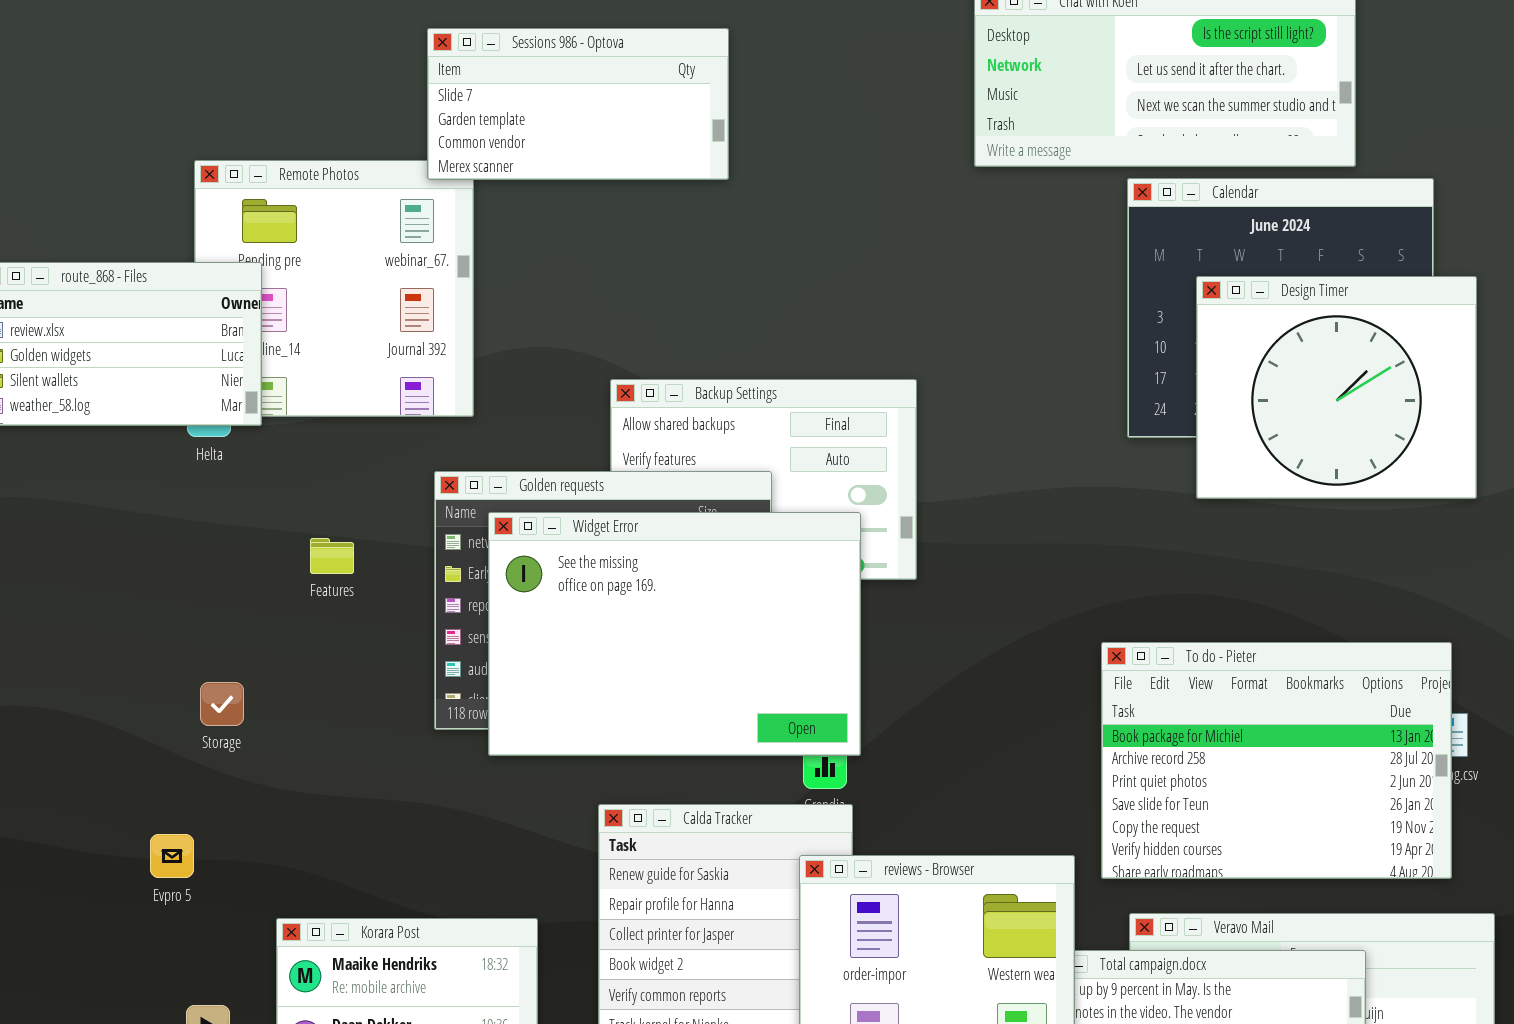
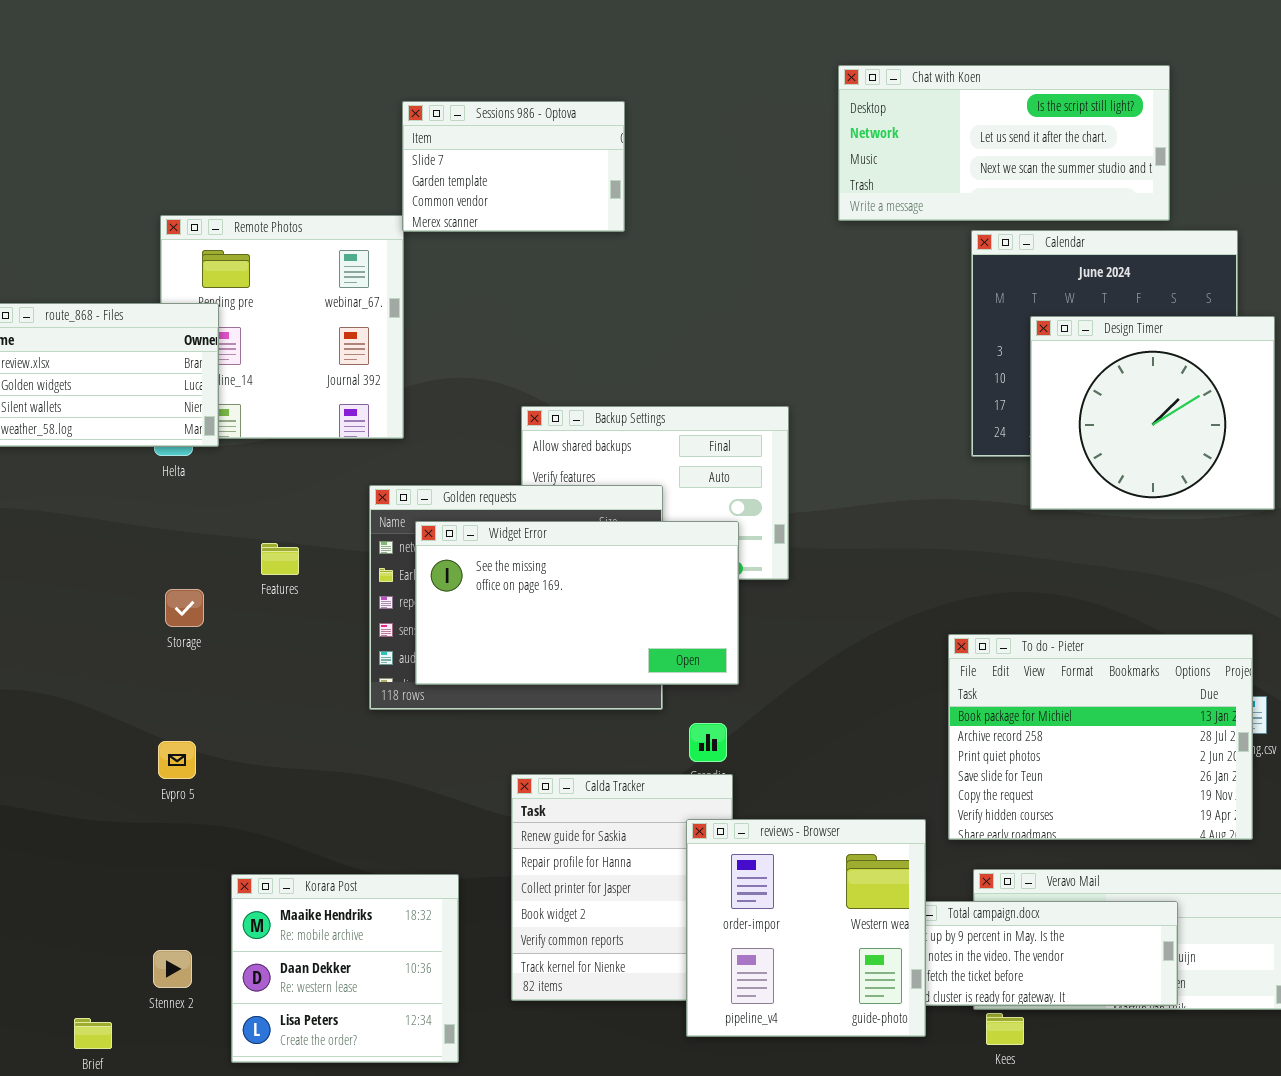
Sessions 986 - Optova: [427,28,729,180] -> [402,101,625,232], resized
Widget Error: [488,512,861,756] -> [415,521,739,685], resized
Storage: [200,682,244,726] -> [165,589,204,627], moved
Evpro 5: [150,834,194,878] -> [158,741,196,779], moved

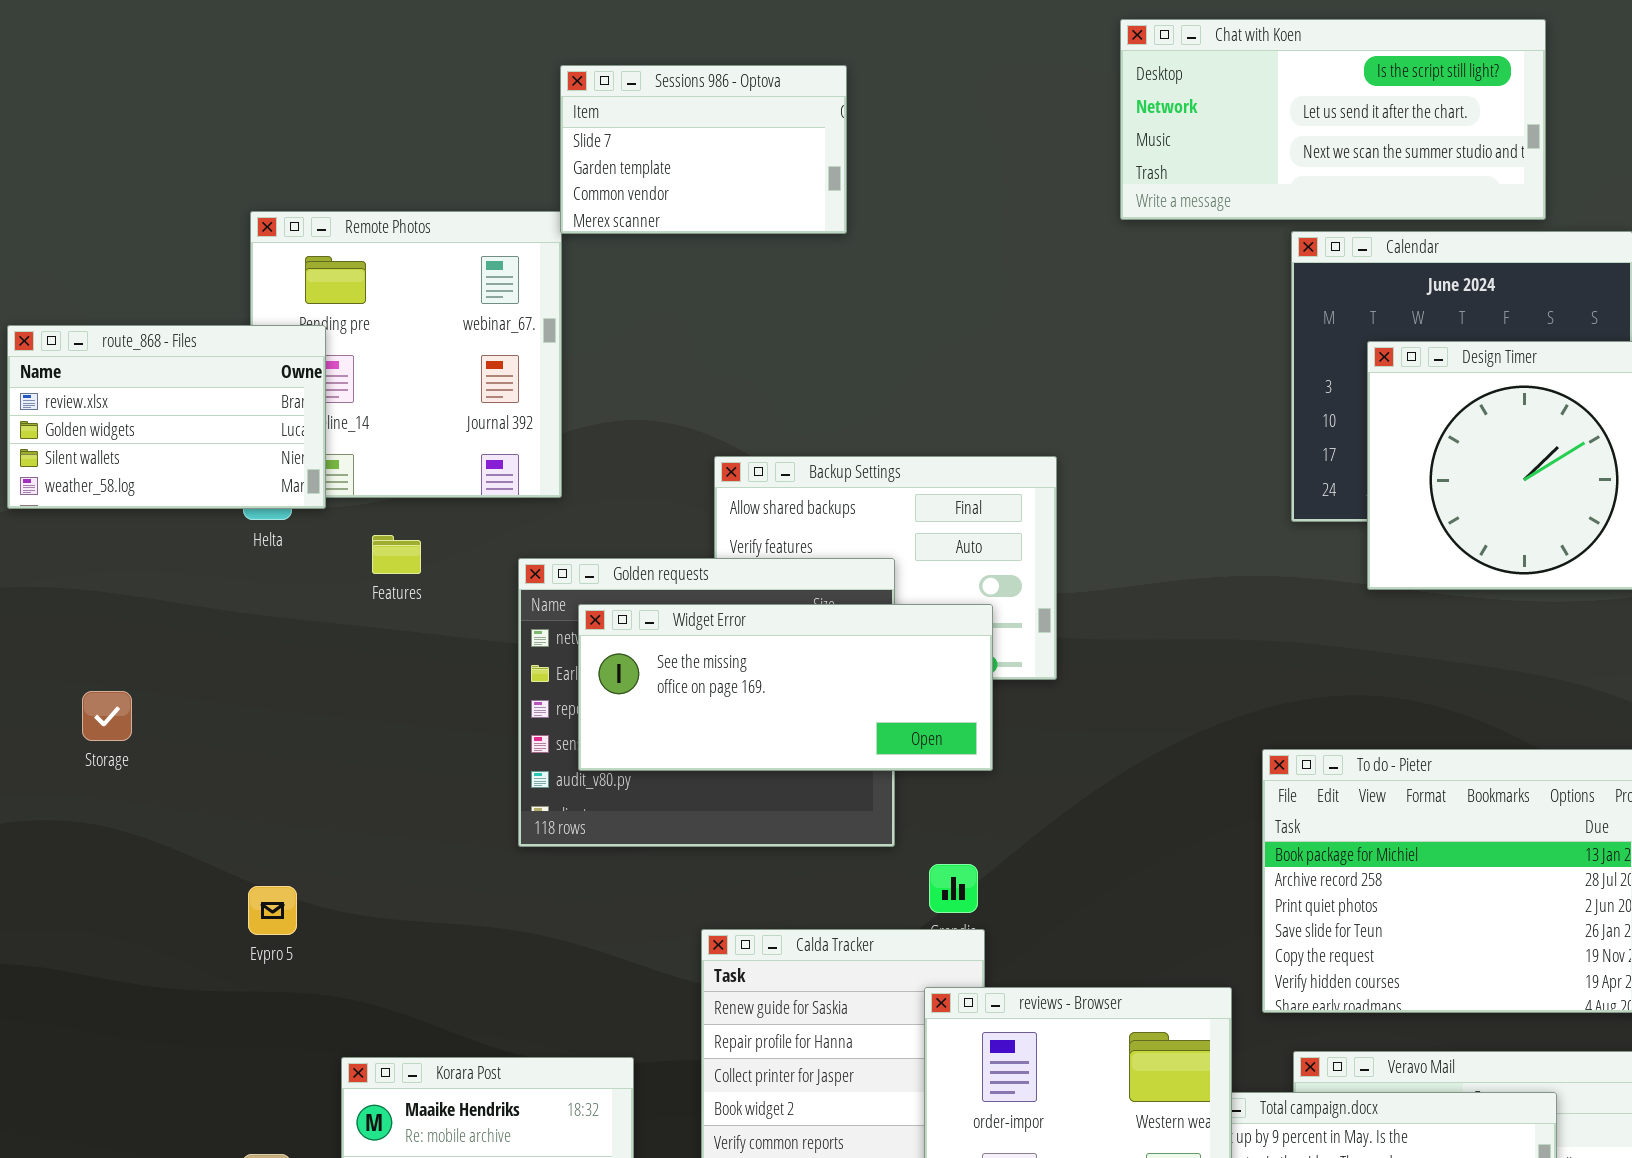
Widget Error: [415,521,739,685] -> [578,604,993,771], resized
Features: [261,543,299,575] -> [372,535,421,574], moved
Storage: [165,589,204,627] -> [82,691,132,741], moved

